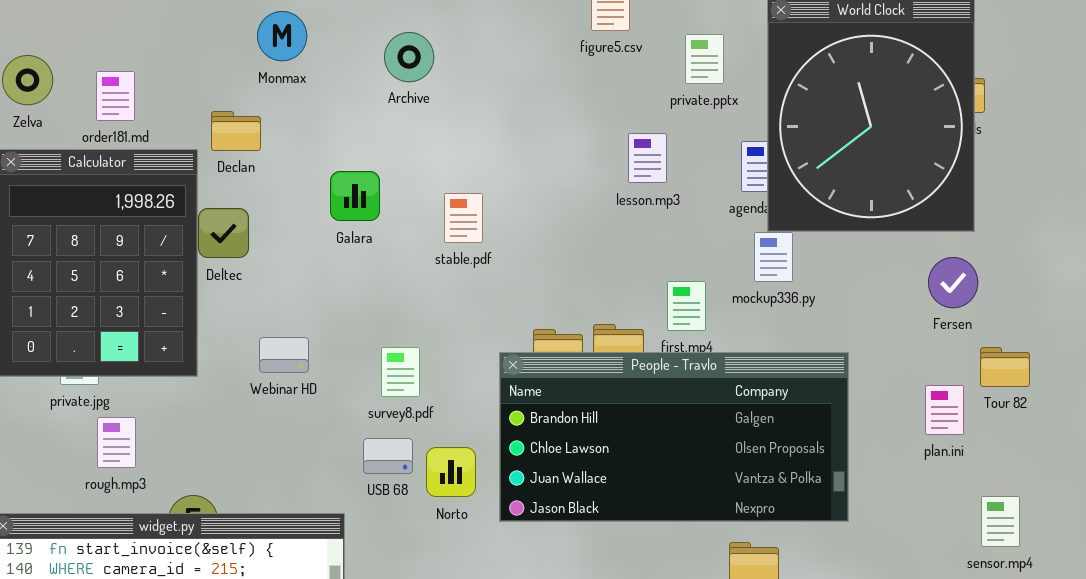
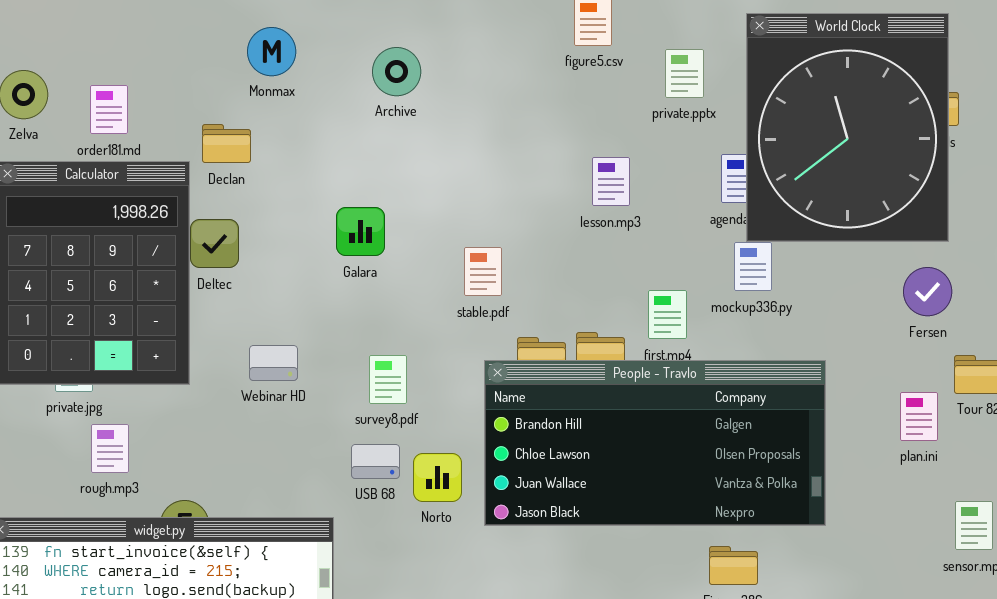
lesson.mp3: [628,133,667,183] -> [592,157,630,206], moved
Galara: [330,171,380,221] -> [336,207,385,256], moved
stable.pdf: [444,193,483,243] -> [464,247,502,296], moved

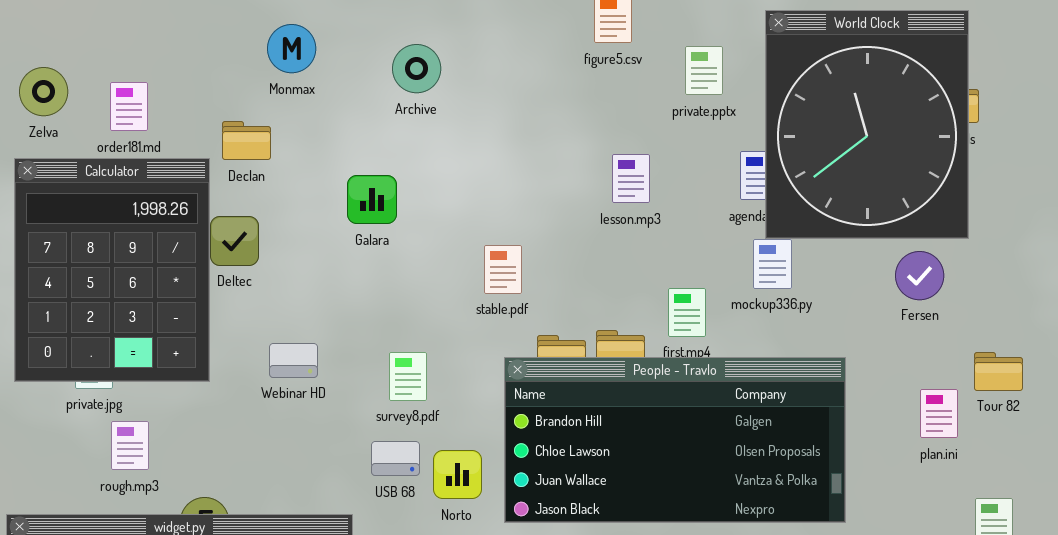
Galara: [336,207,385,256] -> [347,175,397,224], moved
Fersen: [903,267,952,316] -> [895,251,944,300], moved

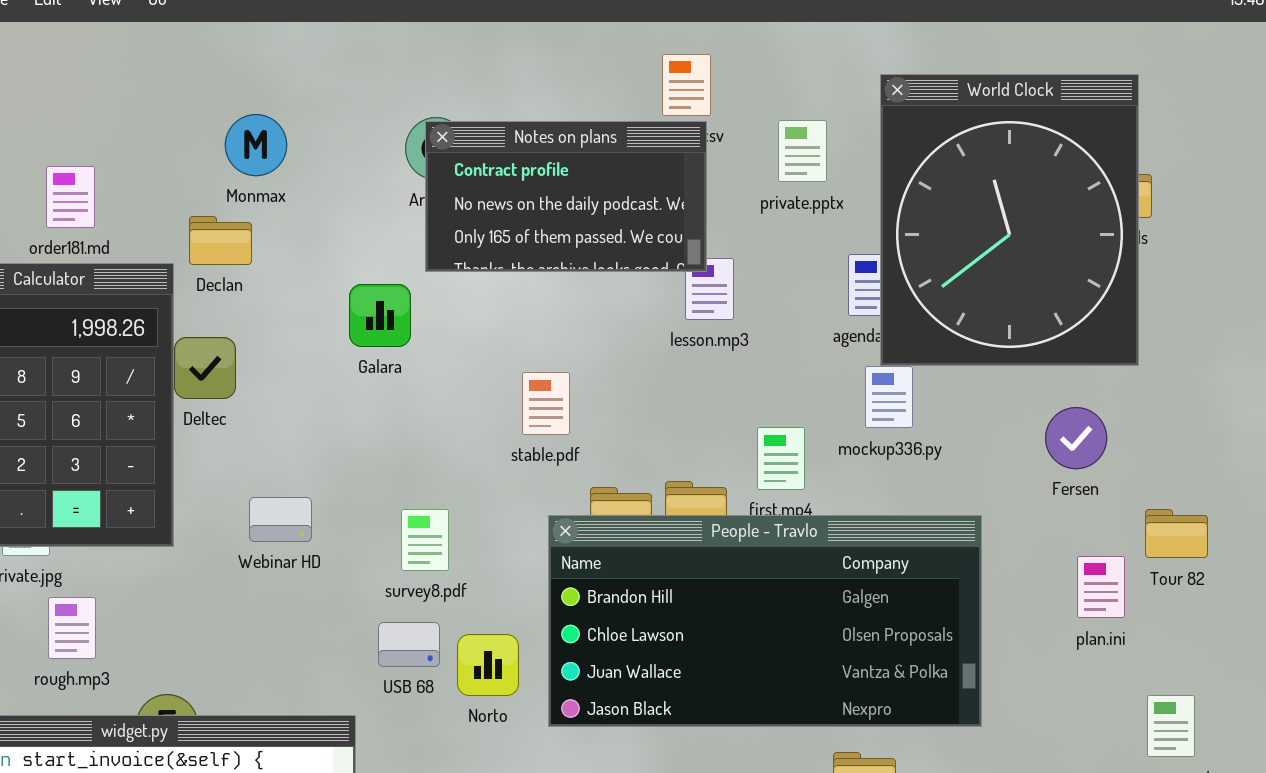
Monmax: [267,24,316,73] -> [225,114,287,176], moved
Notes on plans: none -> [425,121,707,272], opened
Fersen: [895,251,944,300] -> [1045,407,1107,469], moved

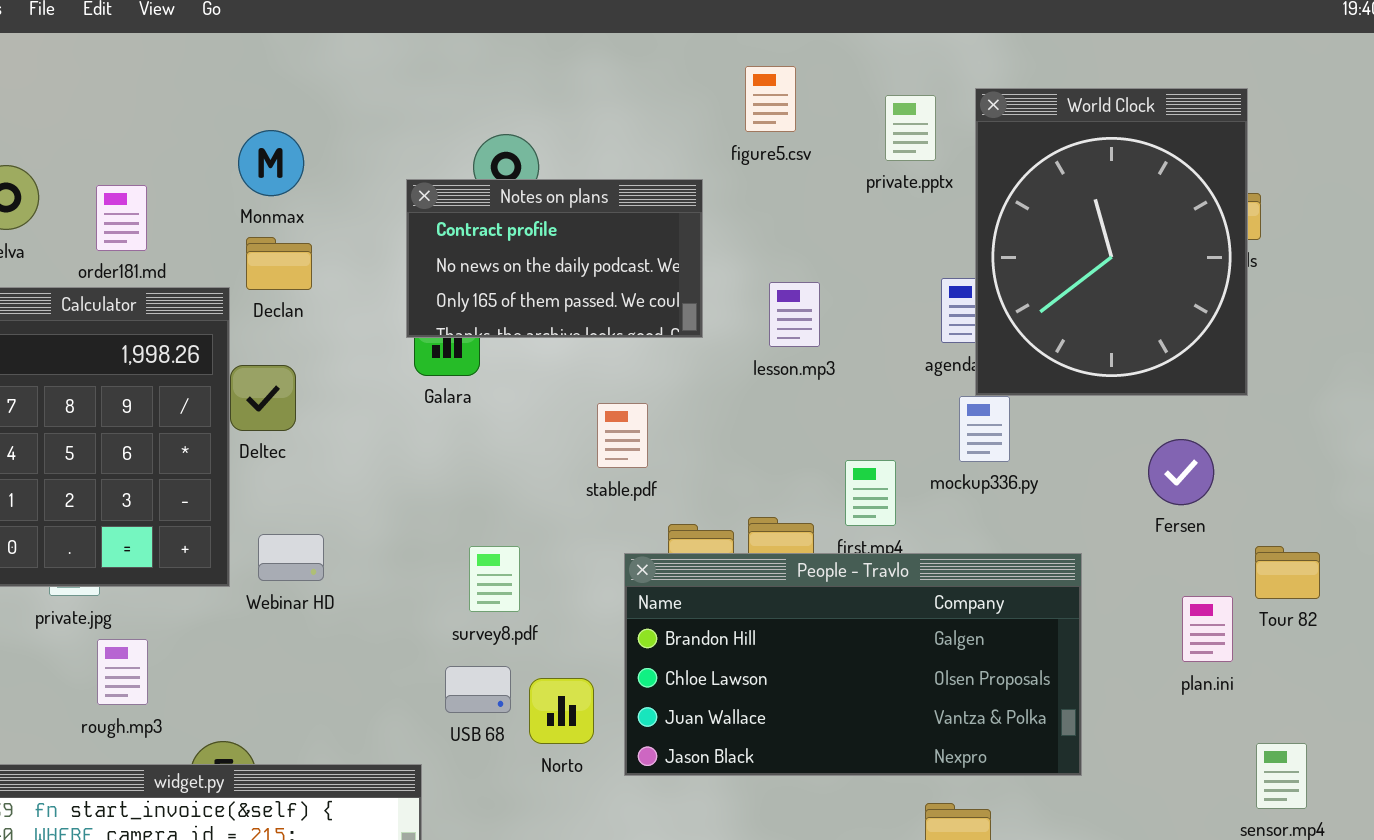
Monmax: [225,114,287,176] -> [238,130,304,196], moved
private.pptx: [778,120,827,182] -> [885,95,936,161], moved
Notes on plans: [425,121,707,272] -> [406,179,703,338], moved
Webinar HD: [249,497,312,542] -> [258,534,324,581], moved

